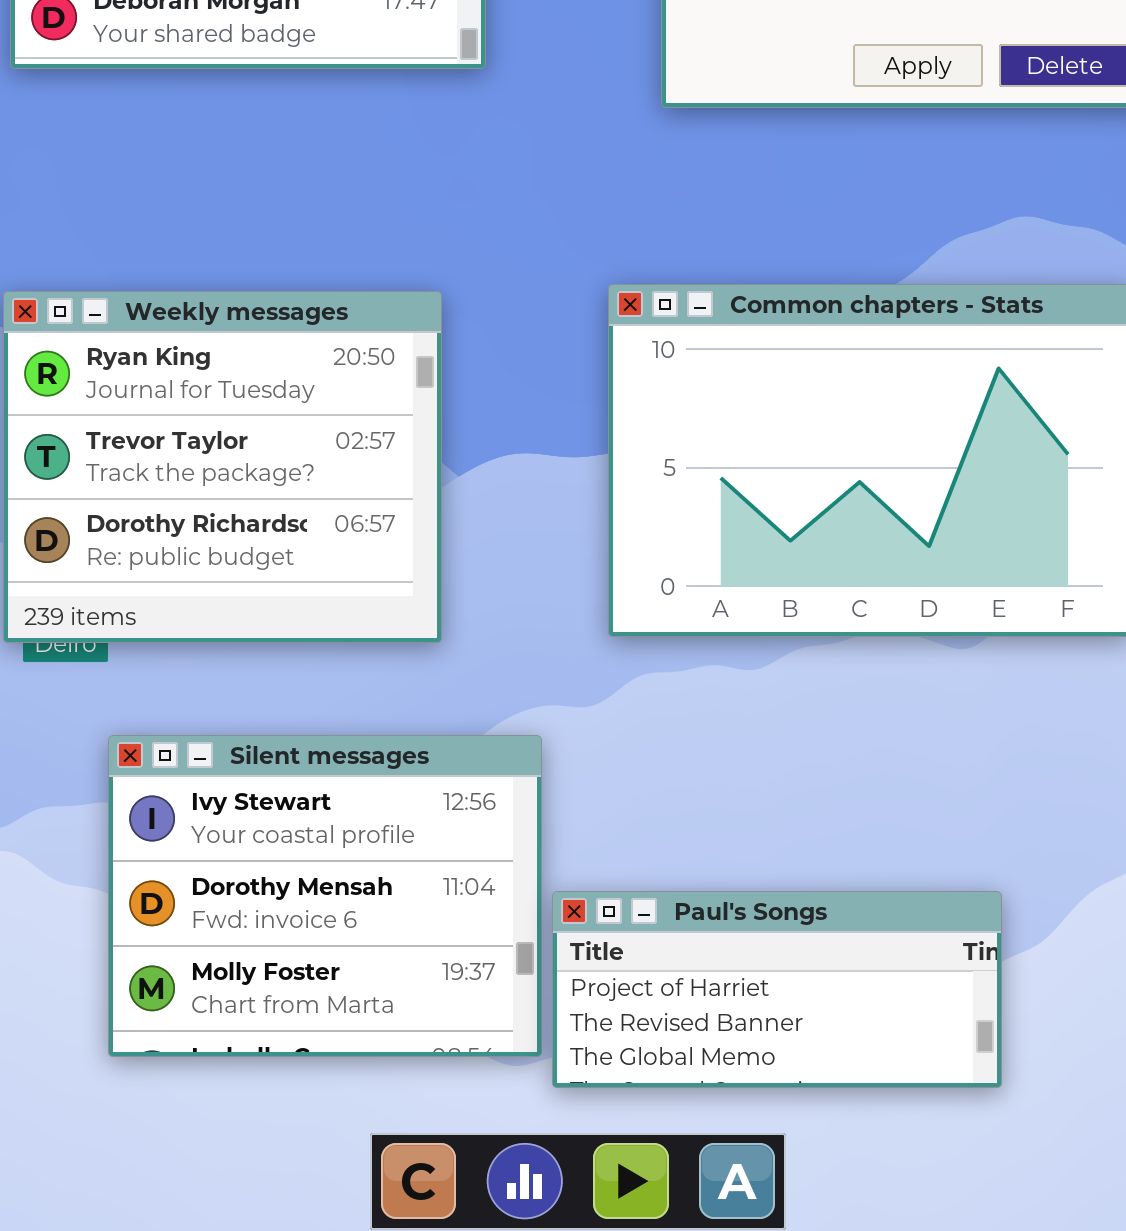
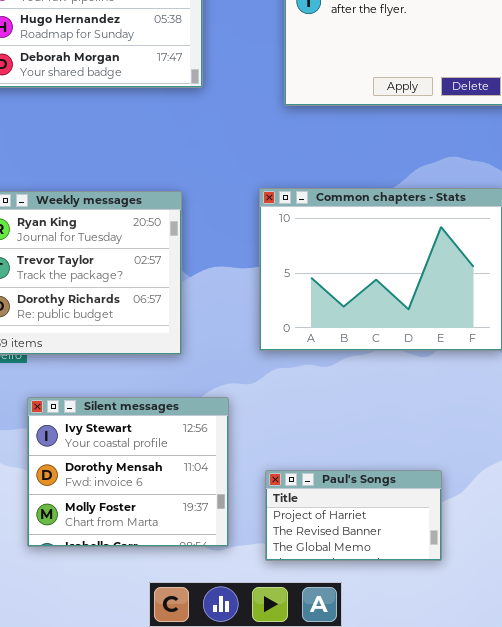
Paul's Songs: [552,891,1002,1088] -> [265,470,442,561], resized

